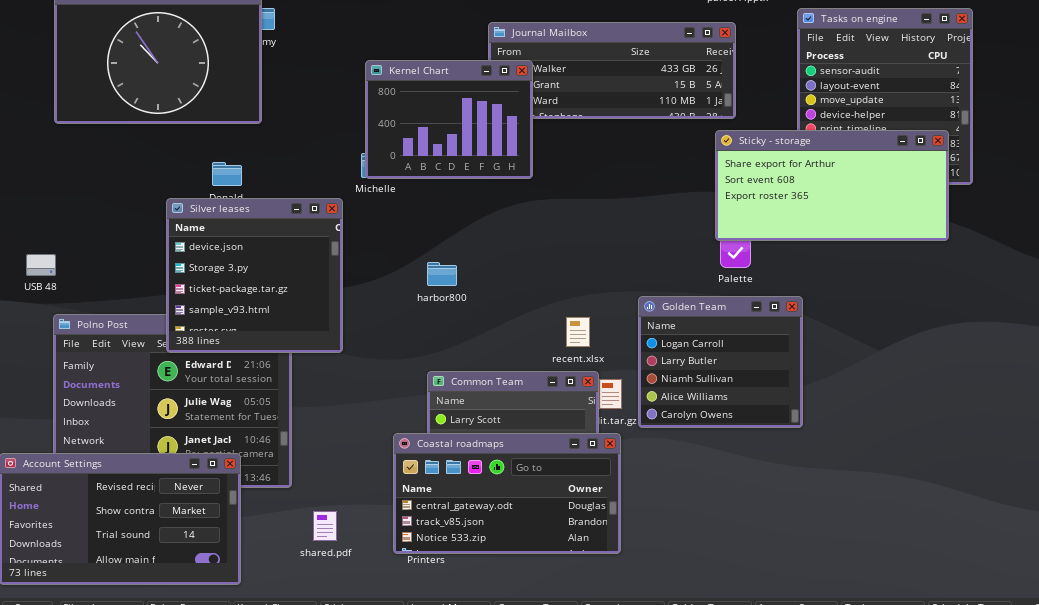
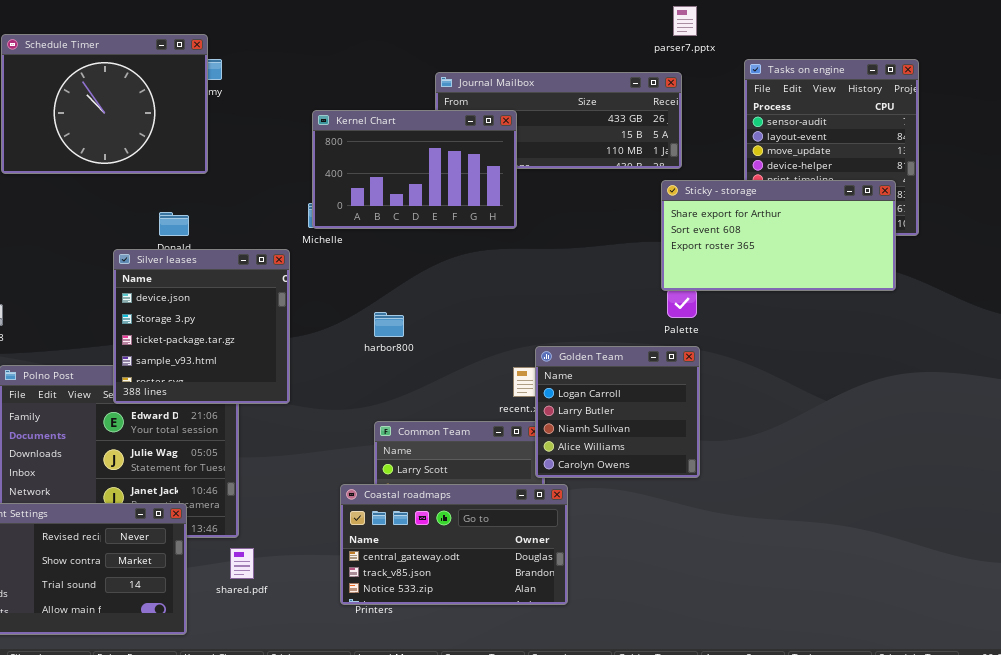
Kernel Chart: [365,60,533,179] -> [312,110,517,229], resized
Golden Team: [638,296,803,428] -> [535,346,700,478], moved
shared.pdf: [313,511,337,541] -> [230,548,254,579], moved

